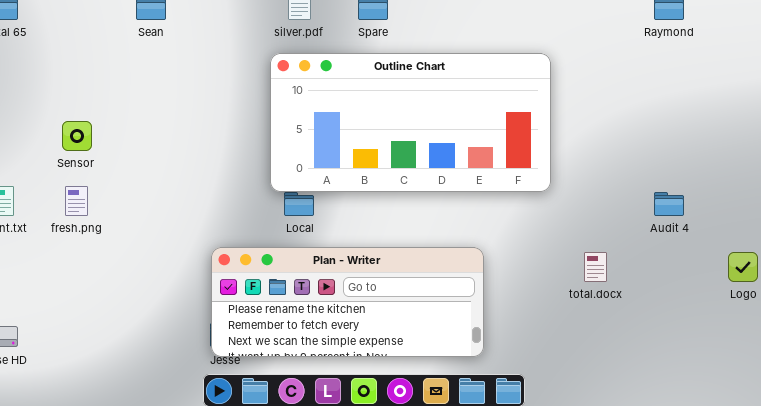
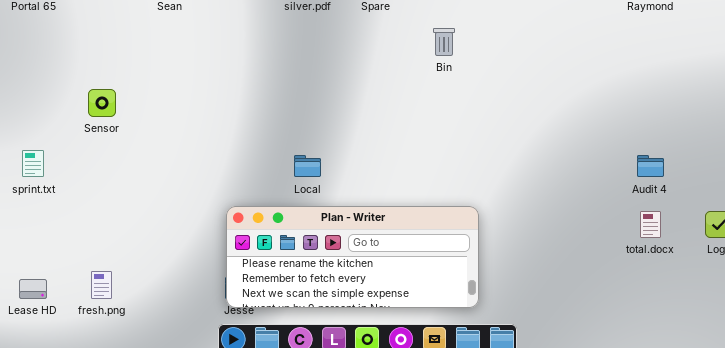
Outline Chart: [270,53,551,192] -> none, closed
fresh.png: [65,186,88,216] -> [91,271,112,299], moved
total.docx: [584,252,607,282] -> [640,211,661,238], moved

